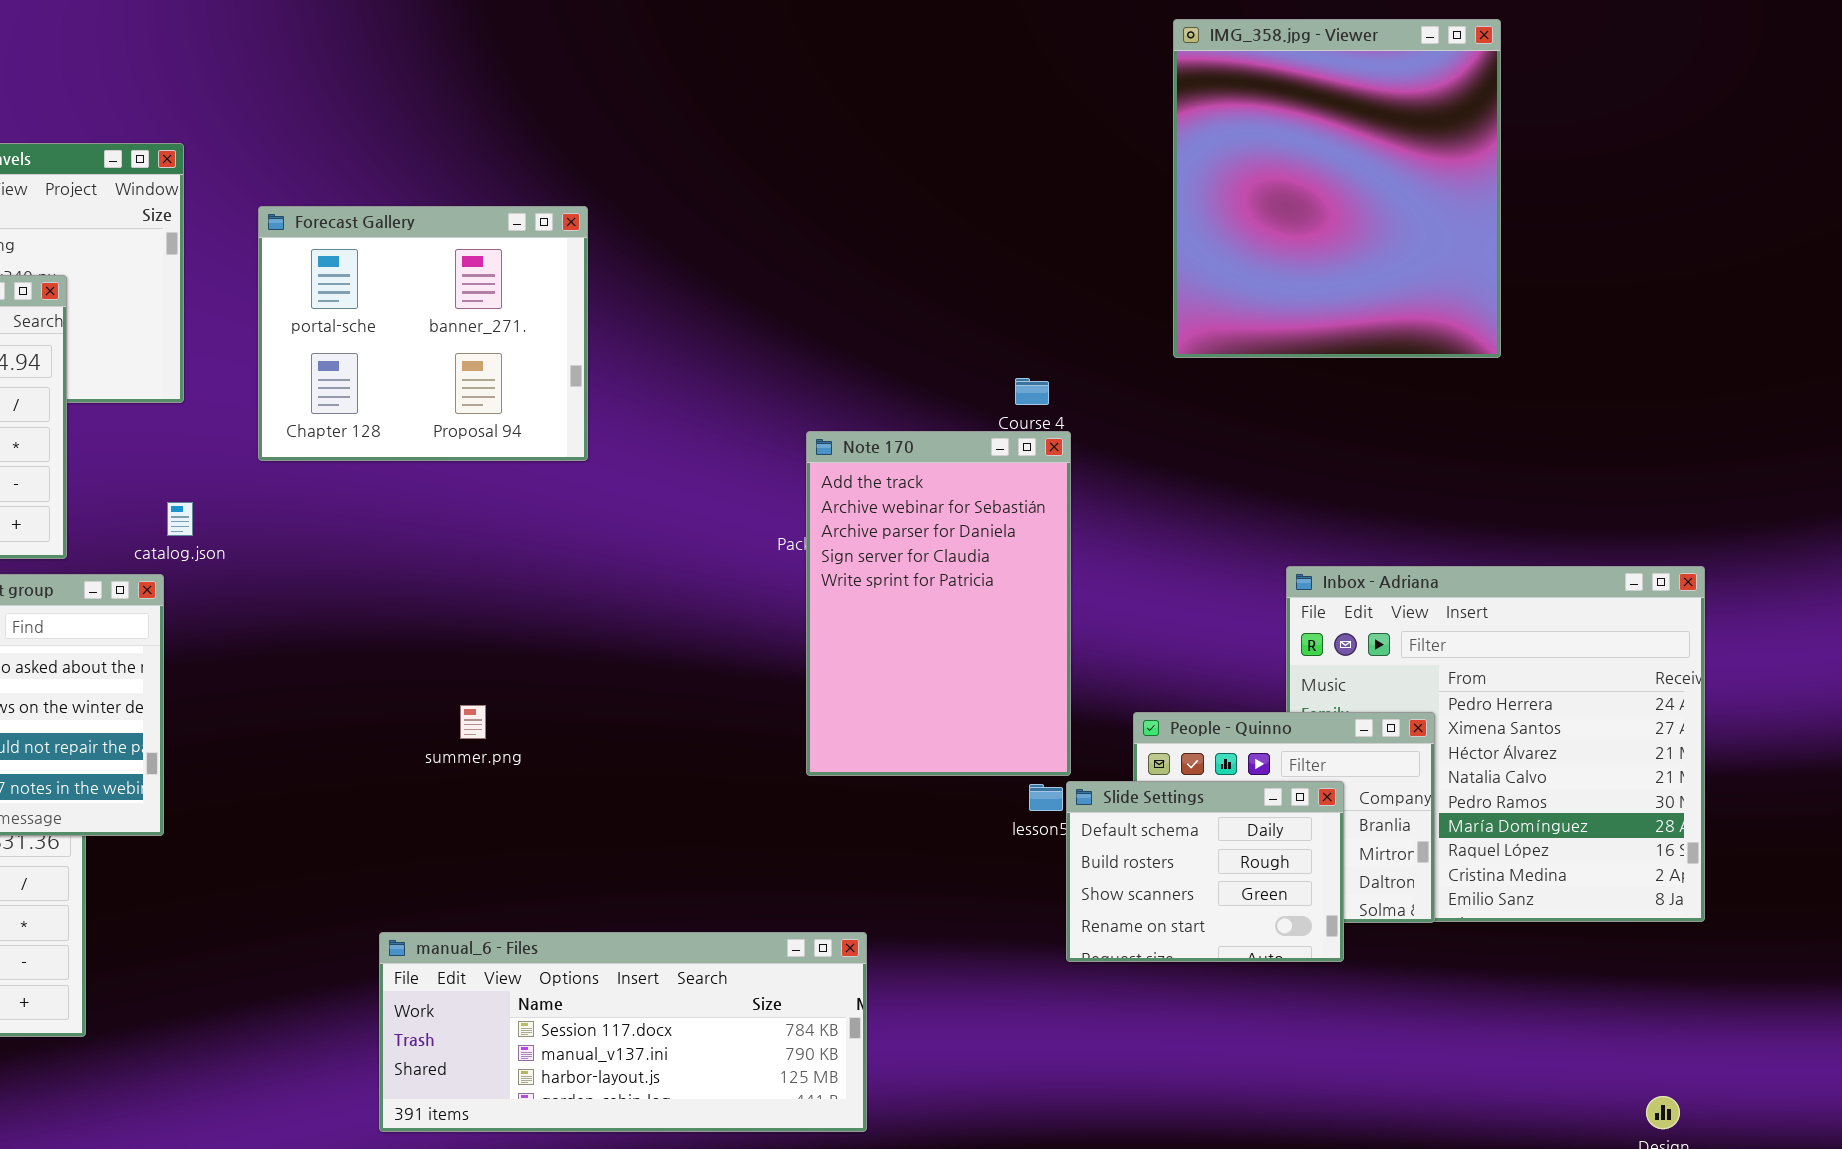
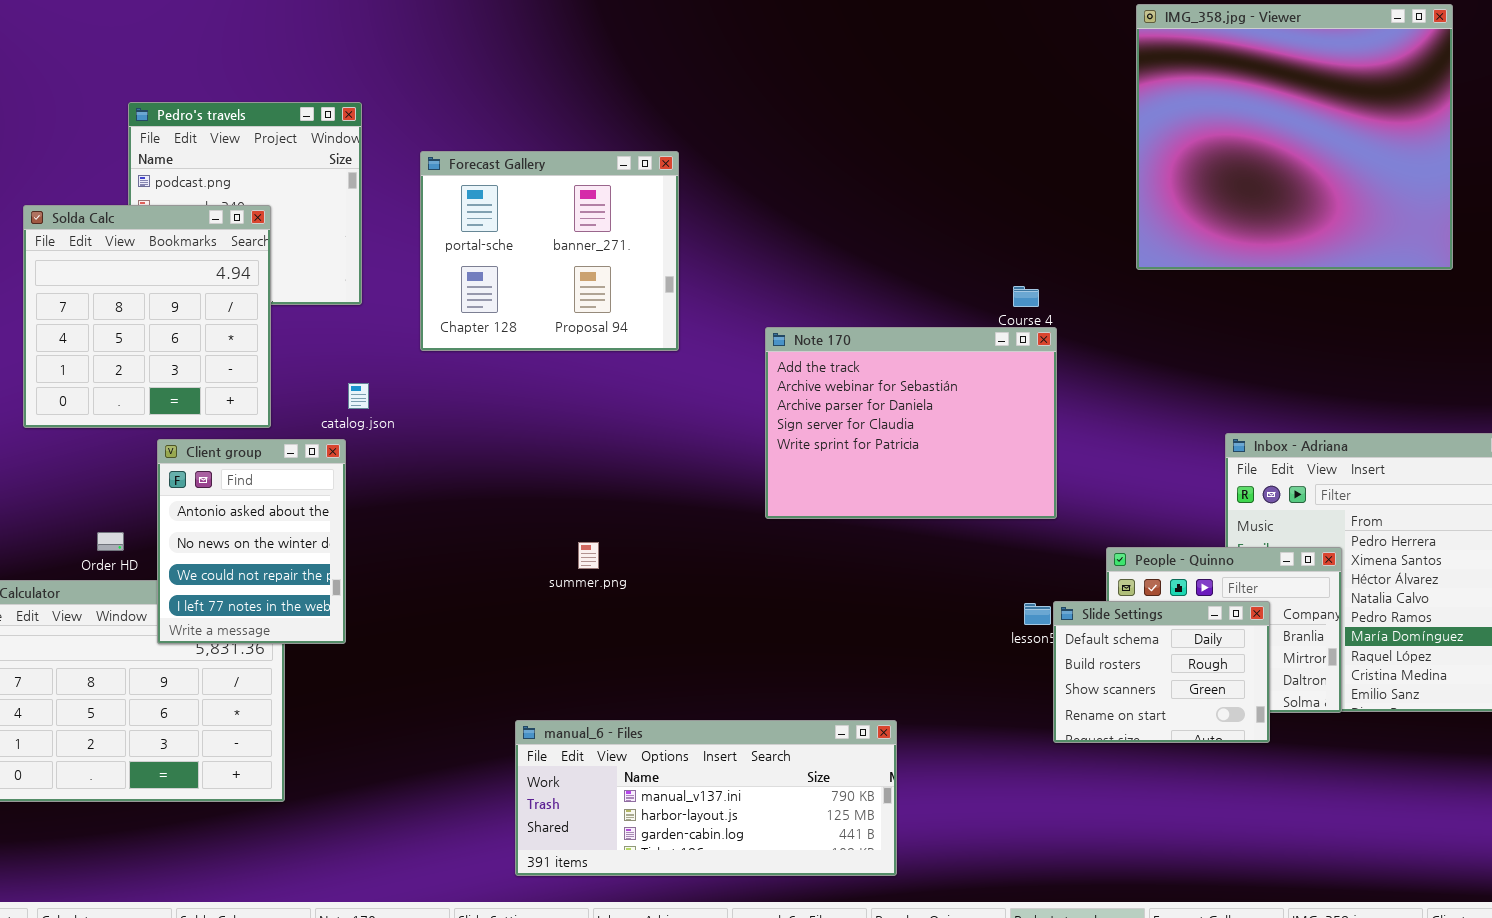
IMG_358.jpg - Viewer: [1173,19,1501,358] -> [1136,4,1453,270], resized
Note 170: [806,431,1071,776] -> [765,327,1057,519], resized
manual_6 - Files: [379,932,867,1132] -> [515,720,897,876], scrolled down 1 row

